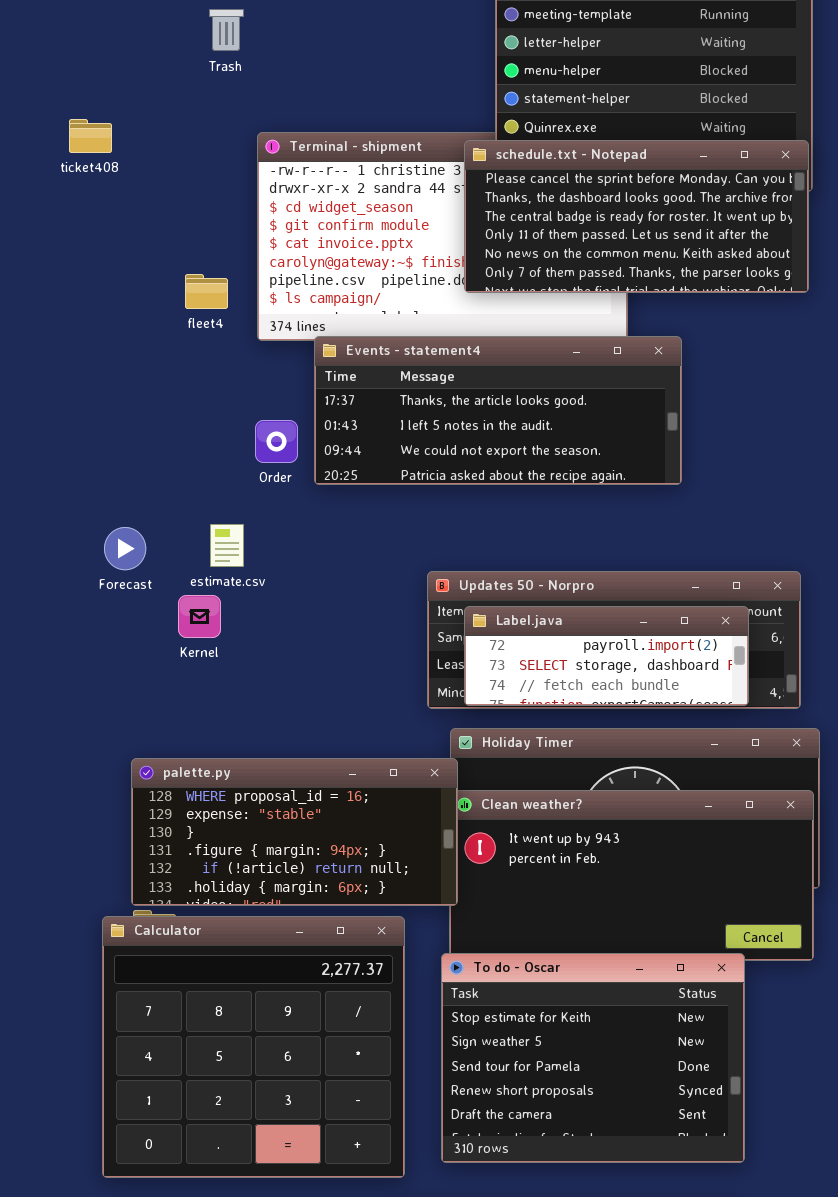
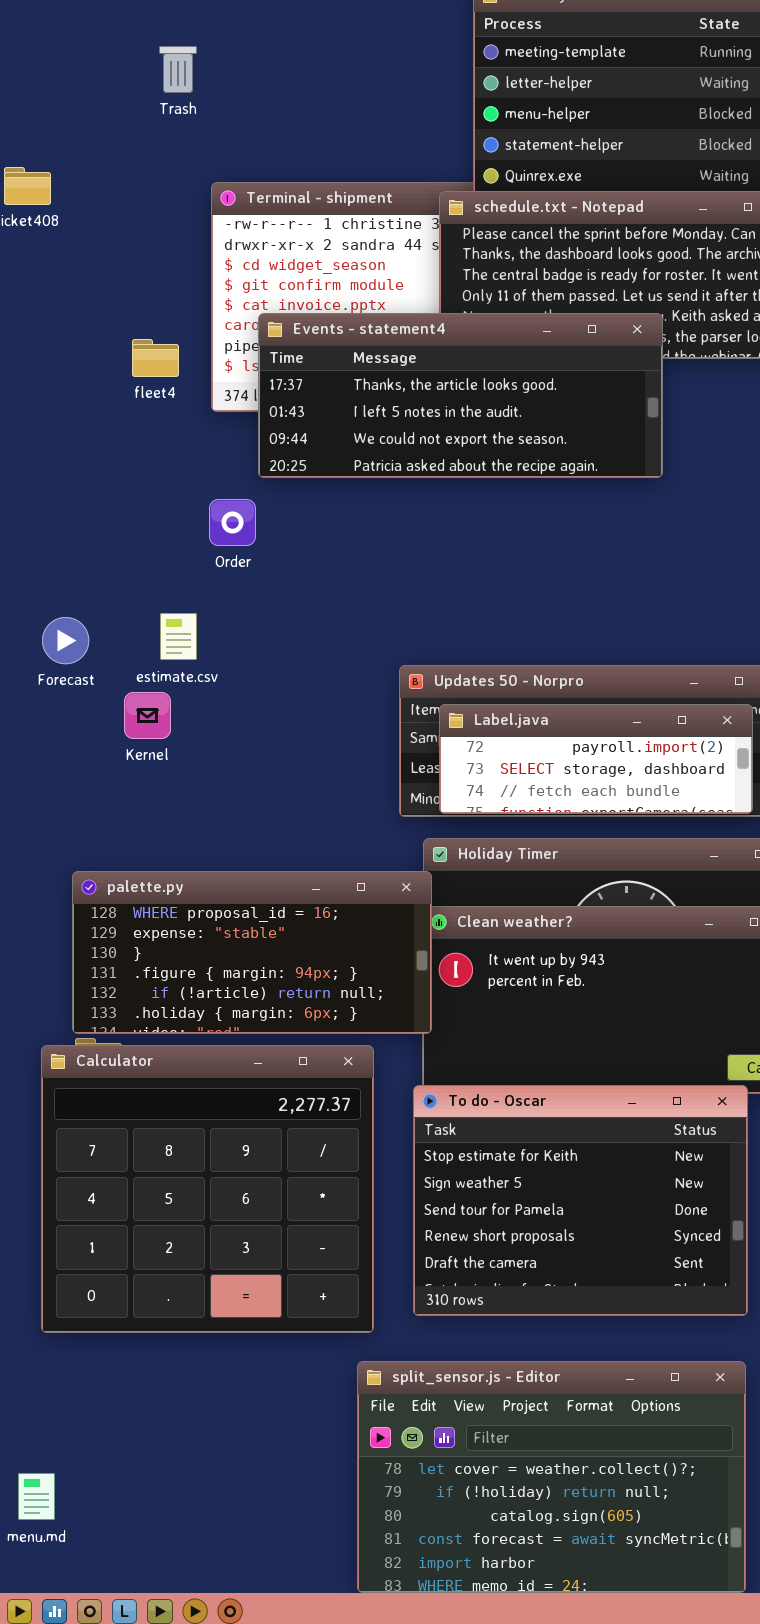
Events - statement4: [314,336,682,485] -> [258,313,663,478], moved

